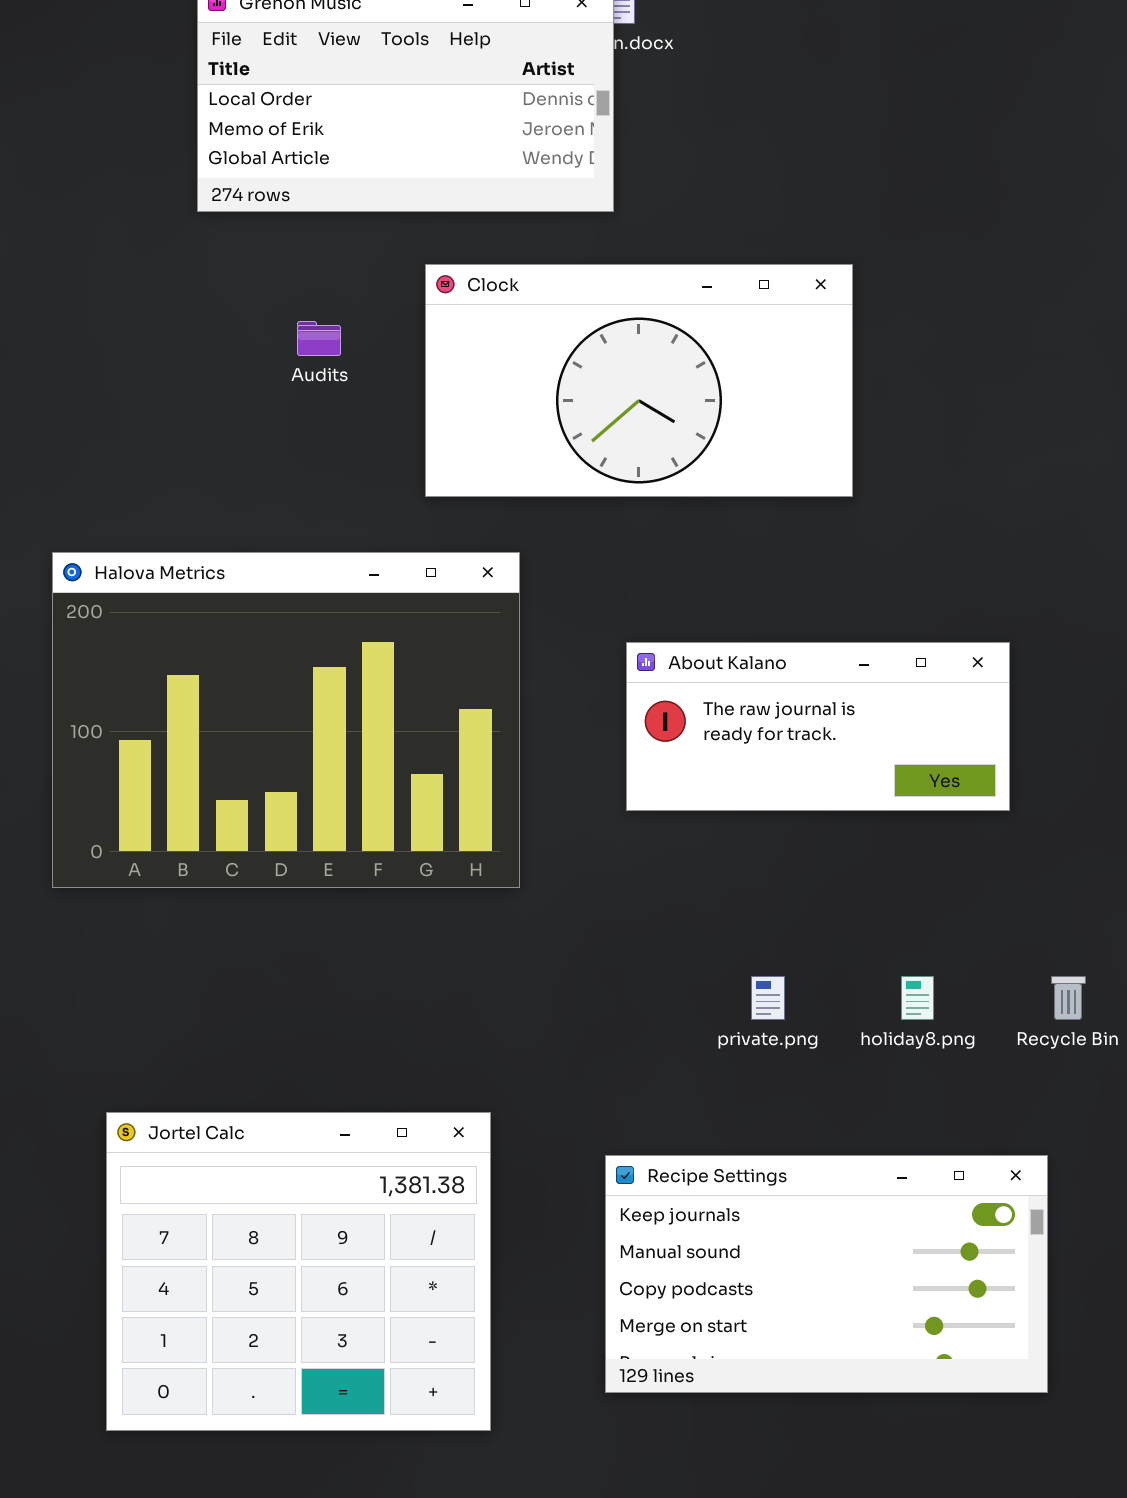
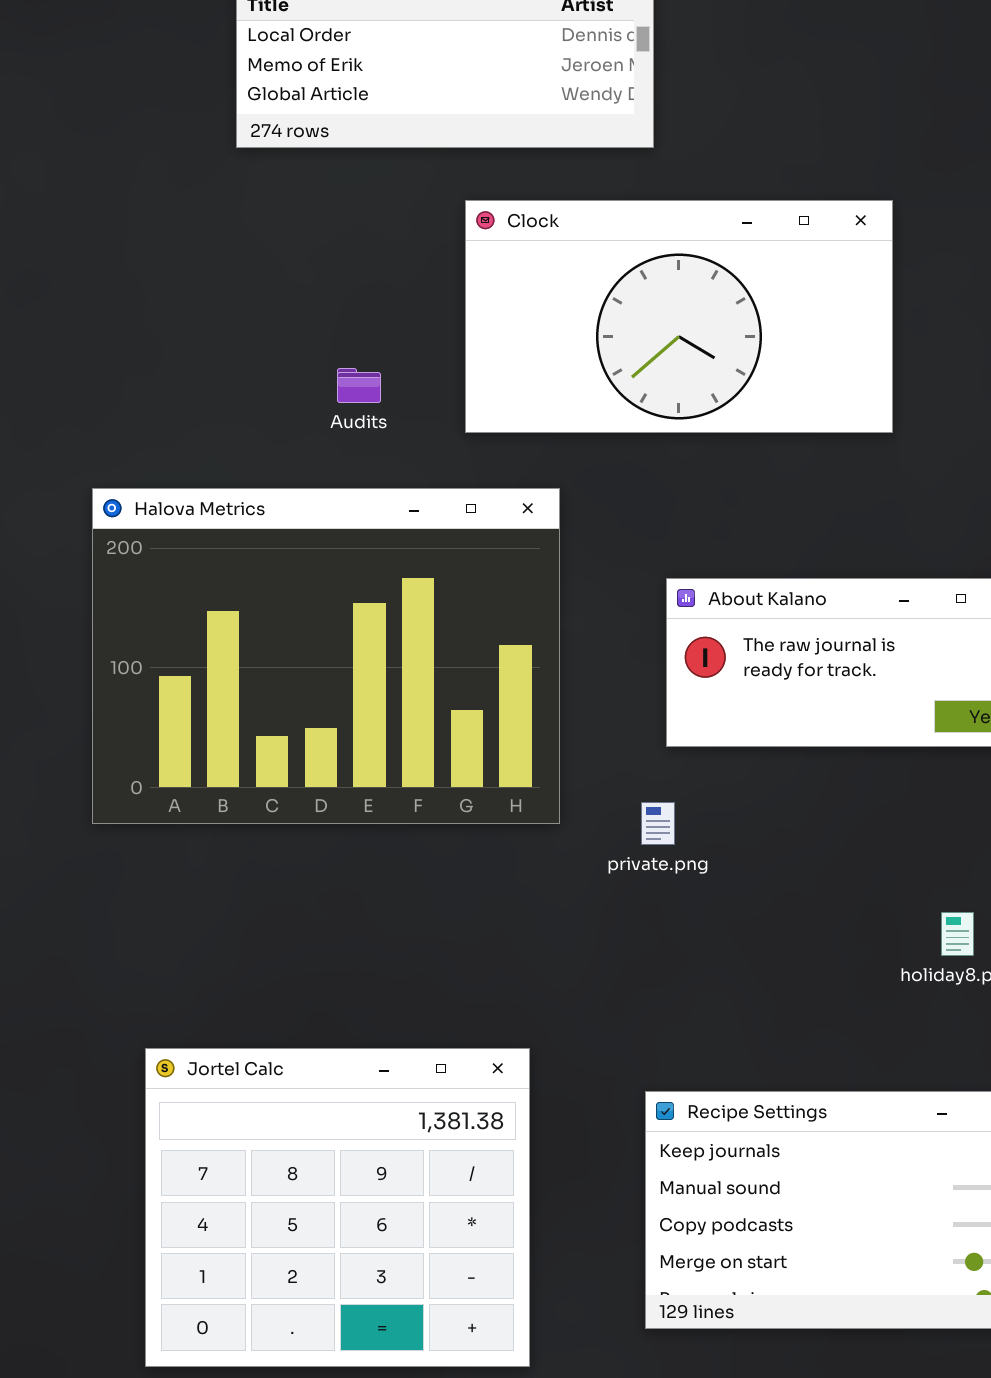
Audits: [297,321,341,356] -> [337,368,381,403], moved
private.png: [751,976,785,1020] -> [641,802,675,845], moved

